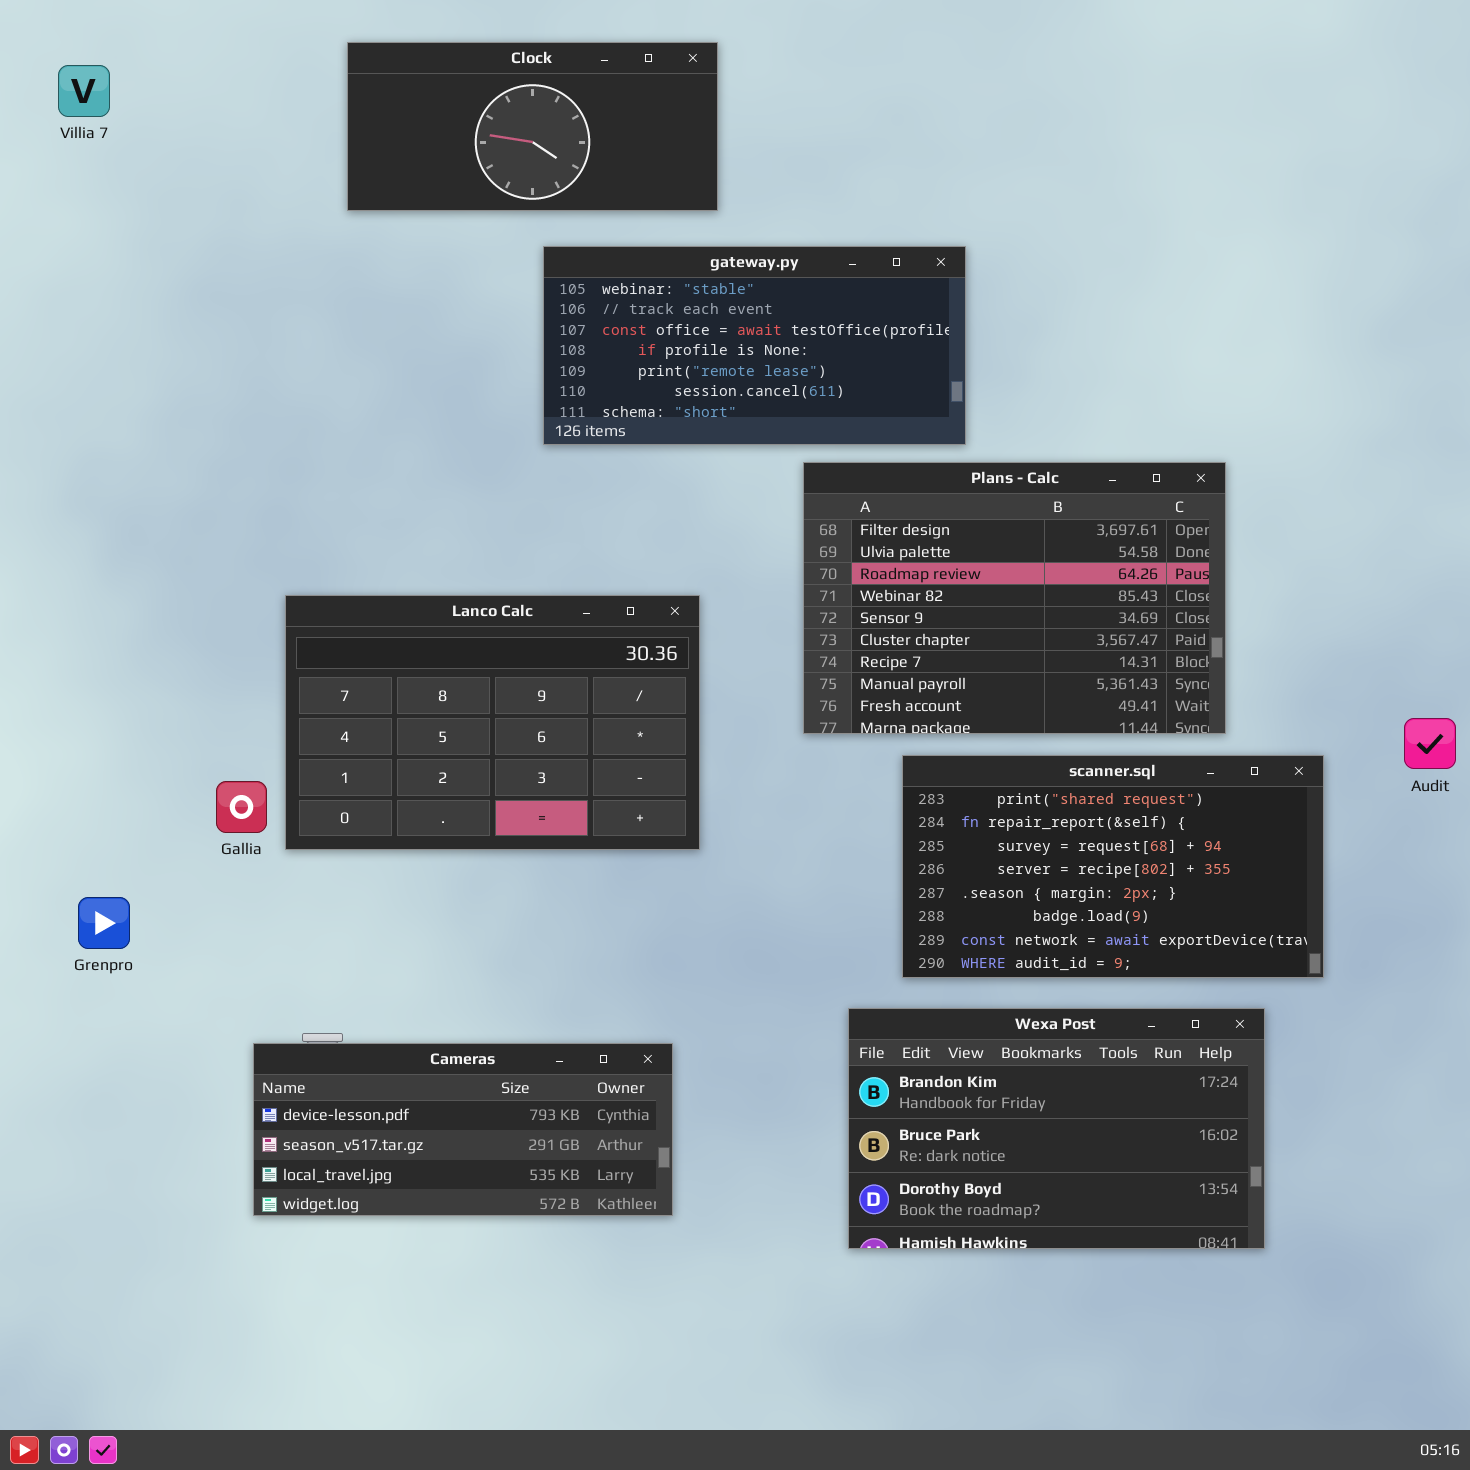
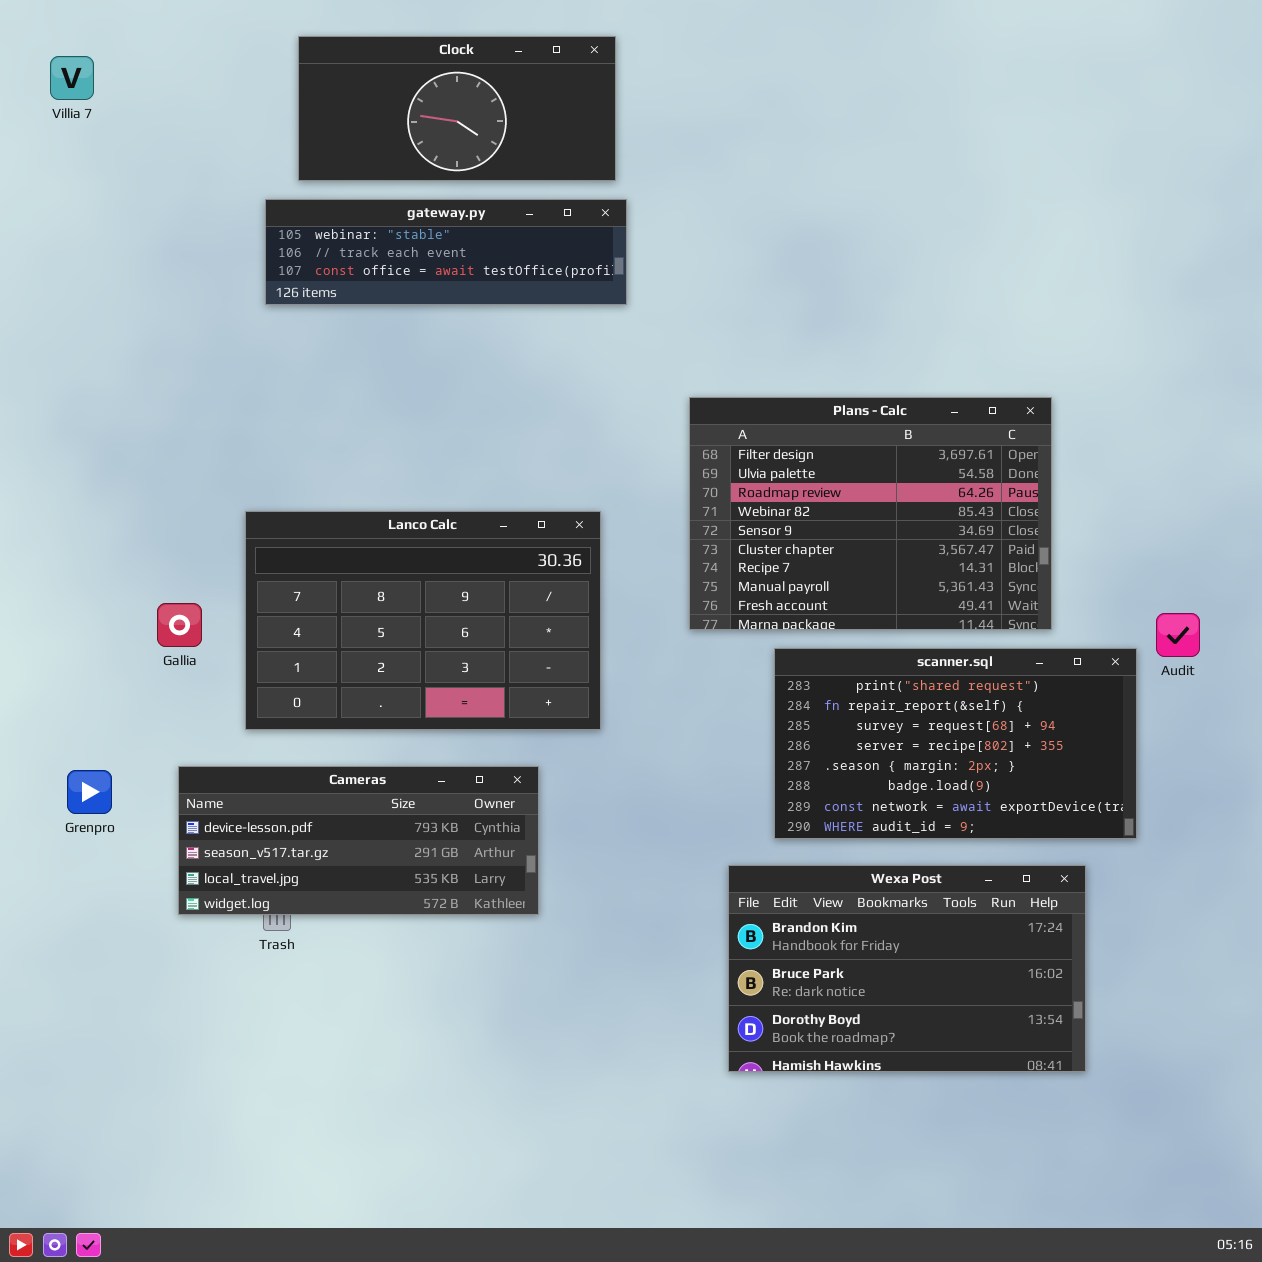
gateway.py: [543,246,966,445] -> [265,199,627,305], moved, resized
Audit: [1404,718,1456,769] -> [1156,613,1200,657], moved
Gallia: [216,781,267,833] -> [157,603,202,647], moved
Cameras: [253,1043,673,1216] -> [178,766,539,915], moved

